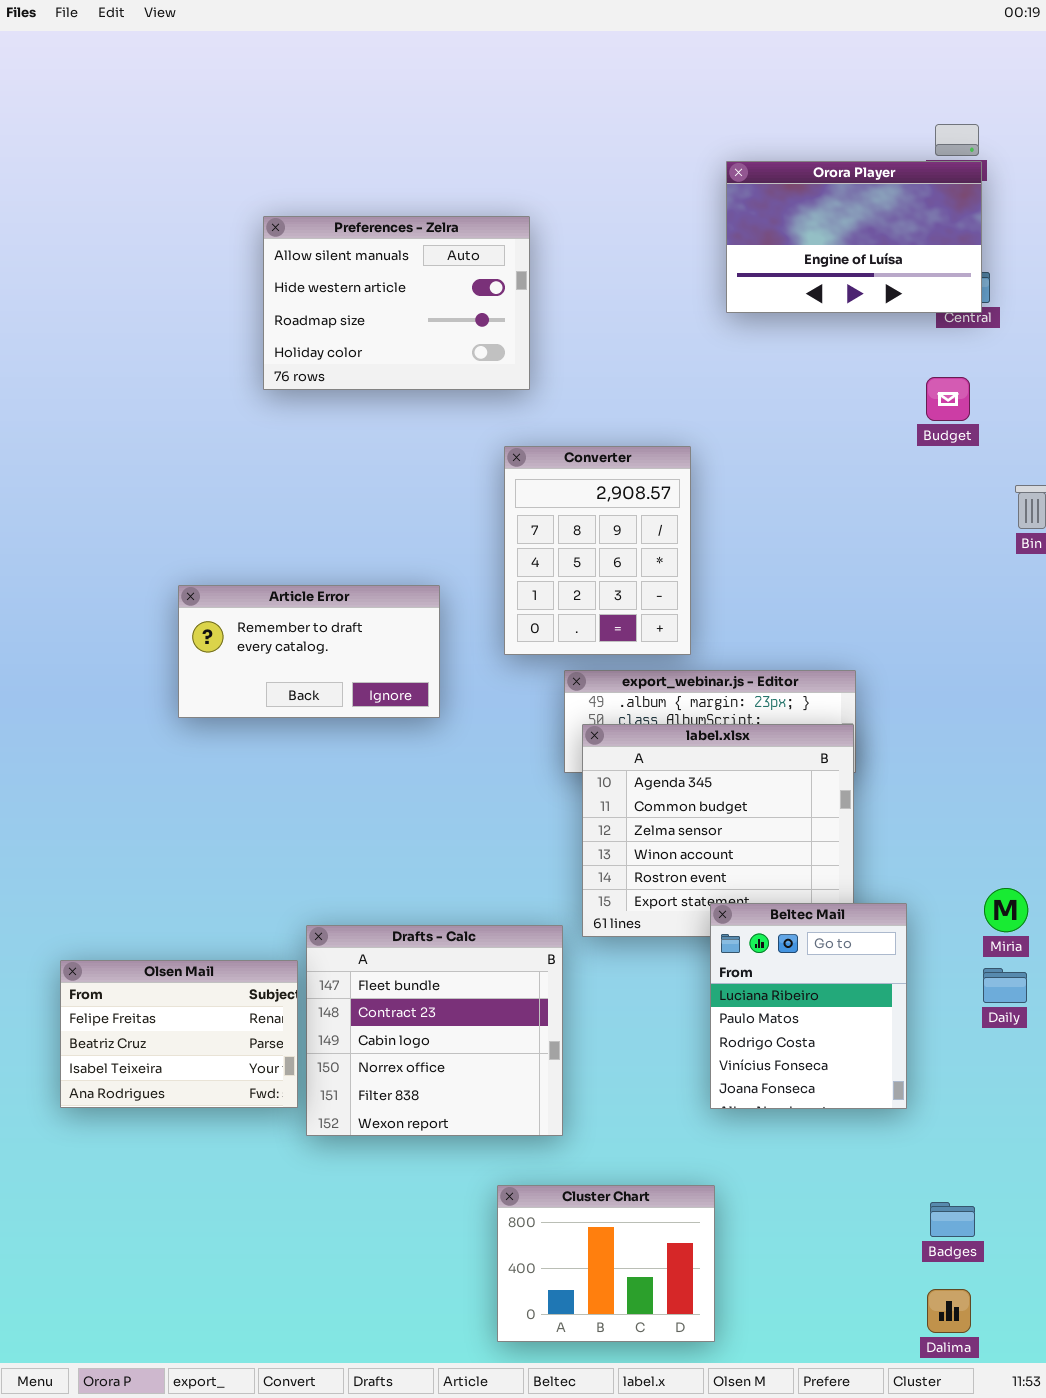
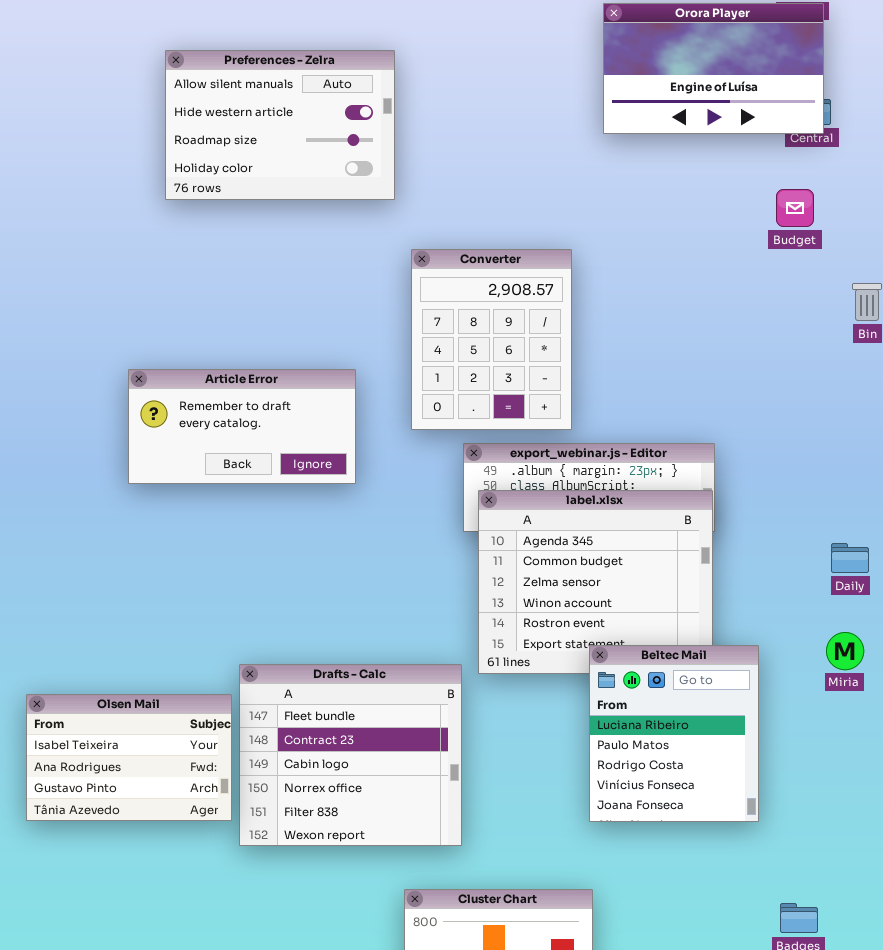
Preferences - Zelra: [263,216,530,390] -> [165,50,395,200], moved
Olsen Mail: [60,960,298,1108] -> [26,694,232,821], scrolled down 2 rows
Daily: [983,968,1027,1003] -> [831,543,869,573], moved

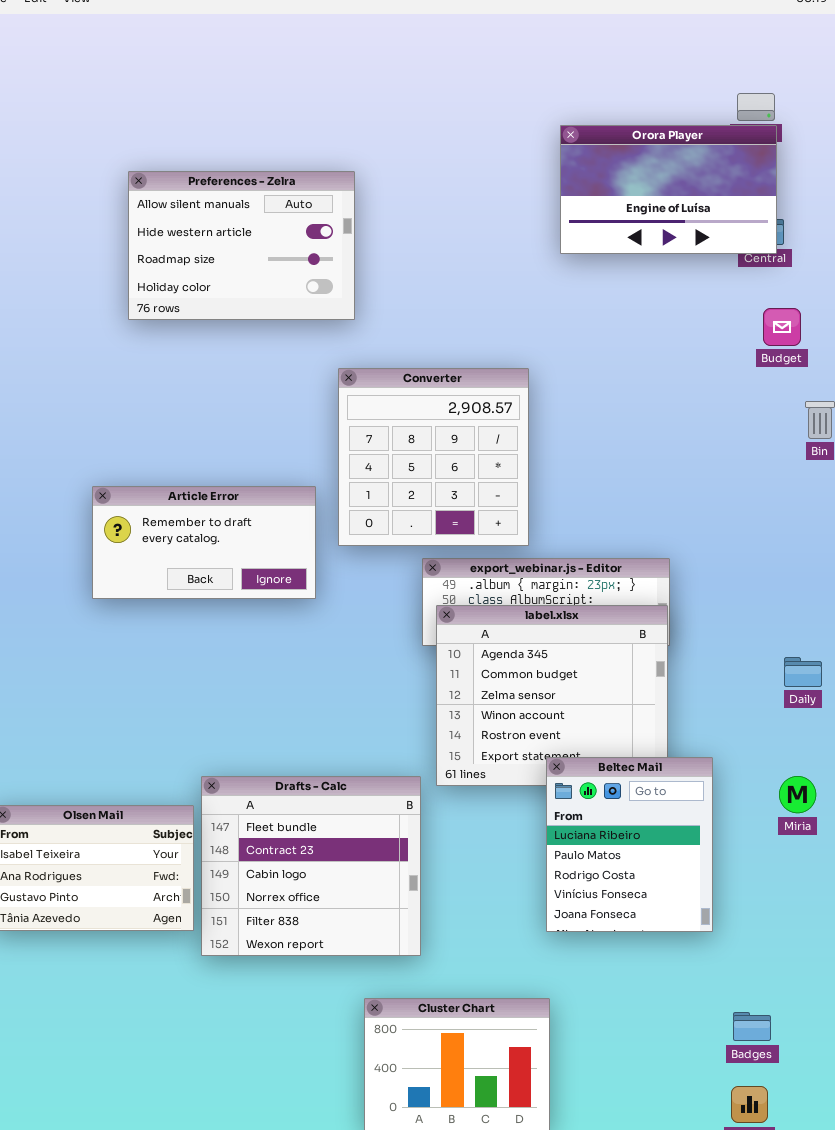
Budget: [776,189,814,227] -> [763,308,801,346], moved
Converter: [411,249,572,430] -> [338,368,529,546], resized
Miria: [826,632,864,670] -> [779,776,816,813], moved

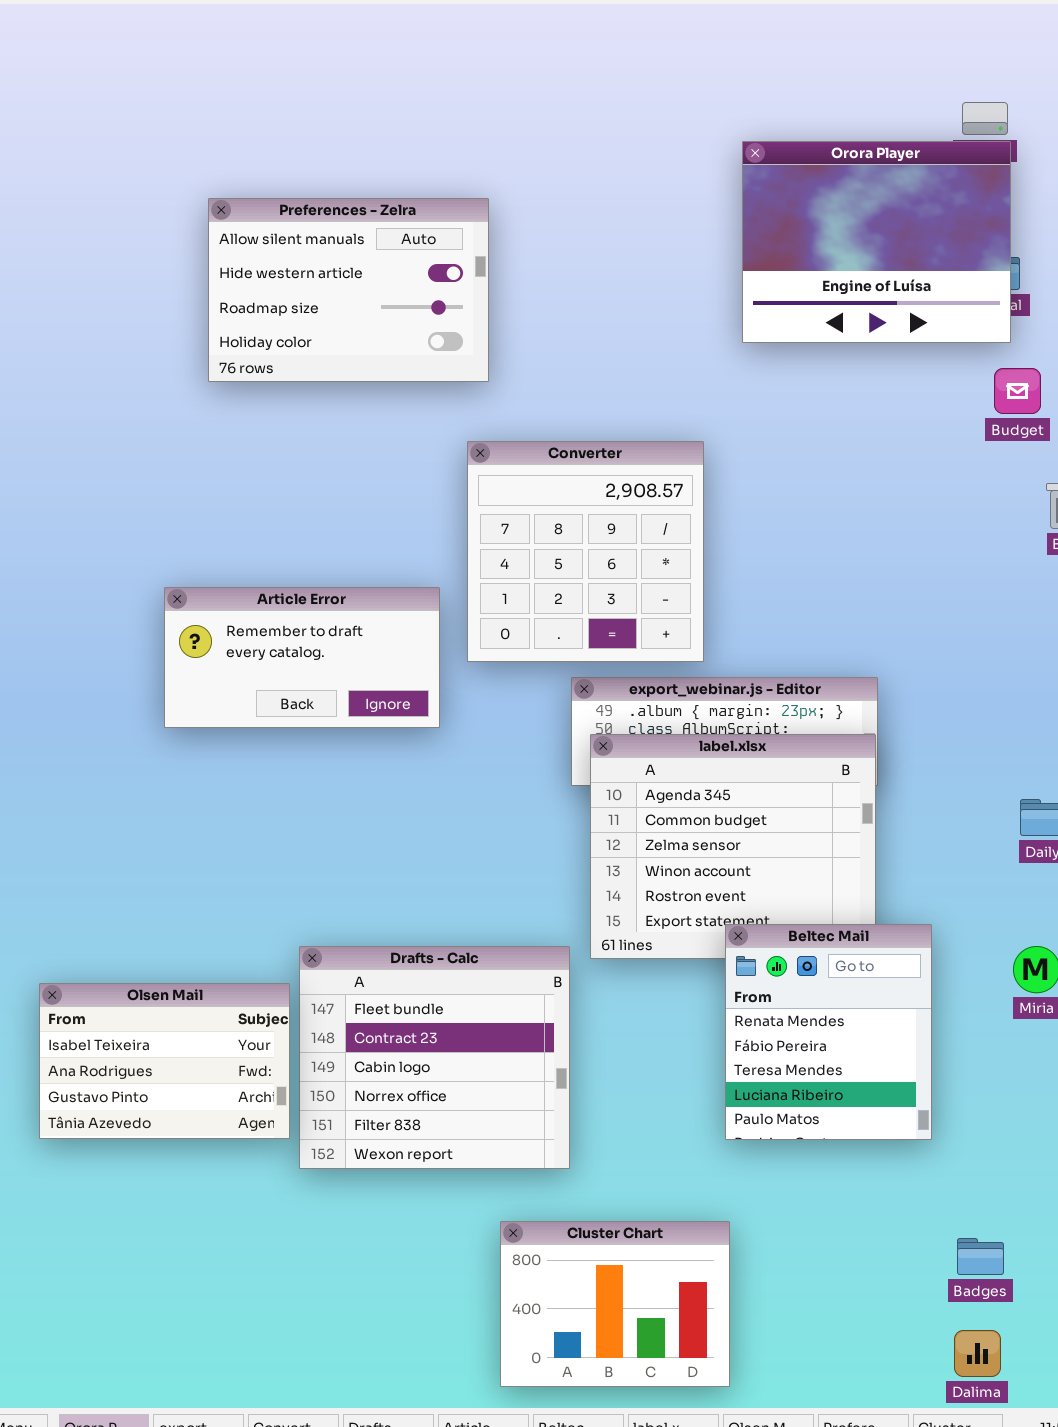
Orora Player: [560,125,777,254] -> [742,141,1011,343], resized
Beltec Mail: [546,757,713,932] -> [725,924,932,1140], scrolled up 3 rows

